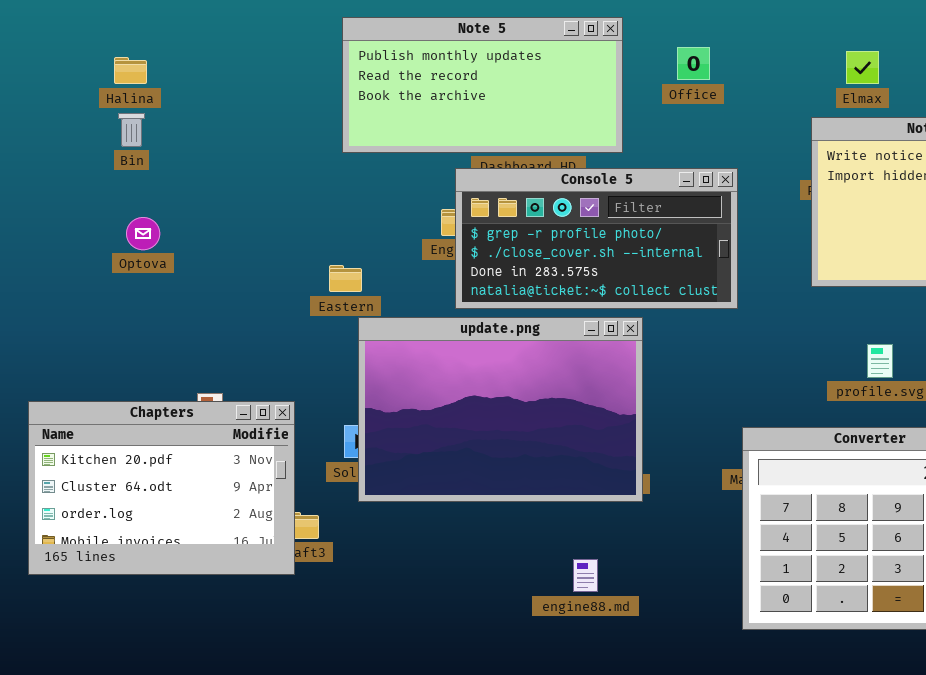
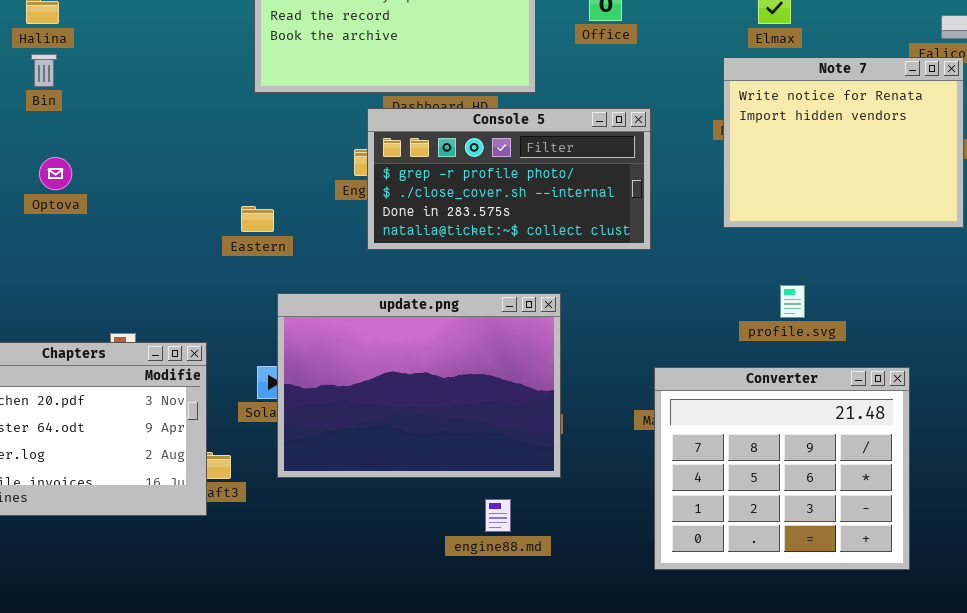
update.png: [358,317,643,502] -> [277,293,561,478], moved

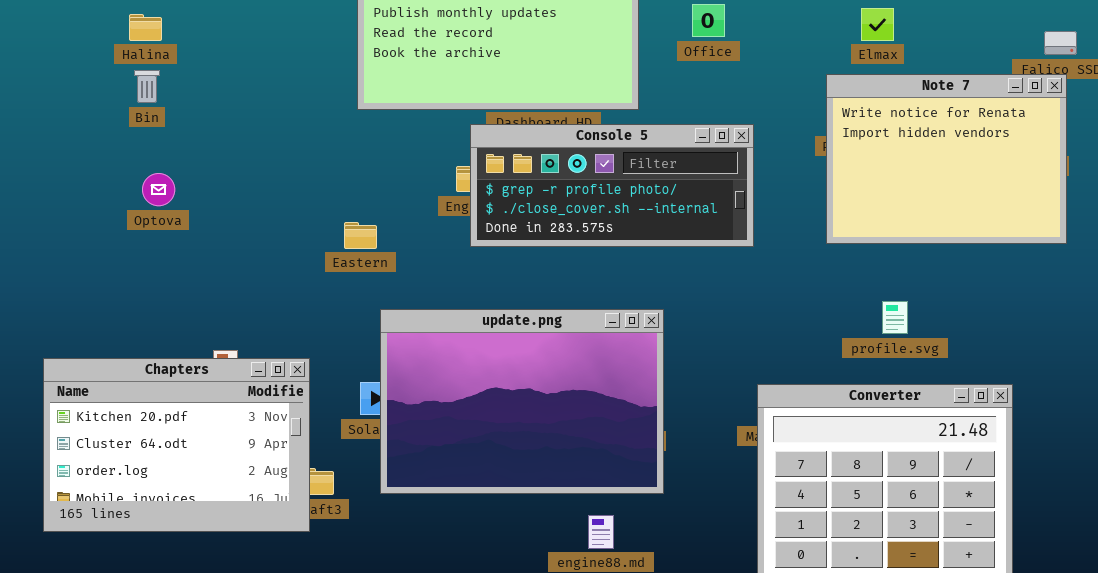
Console 5: [367,108,651,250] -> [470,124,754,247], resized

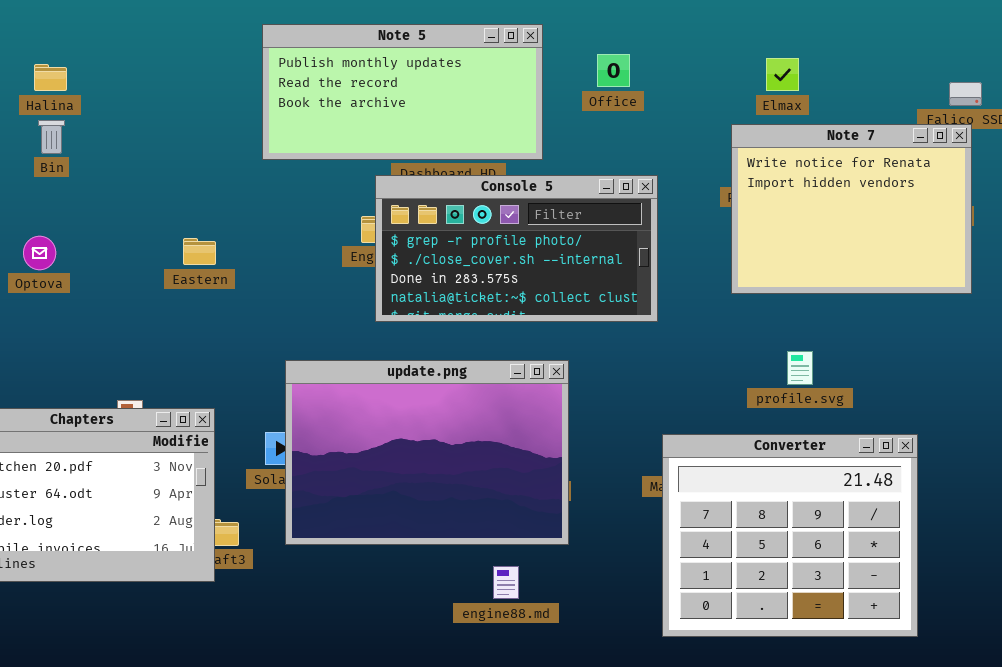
Console 5: [470,124,754,247] -> [375,175,658,322], resized
Optova: [142,173,175,206] -> [23,236,56,270], moved
Eastern: [344,222,377,249] -> [183,238,216,265], moved

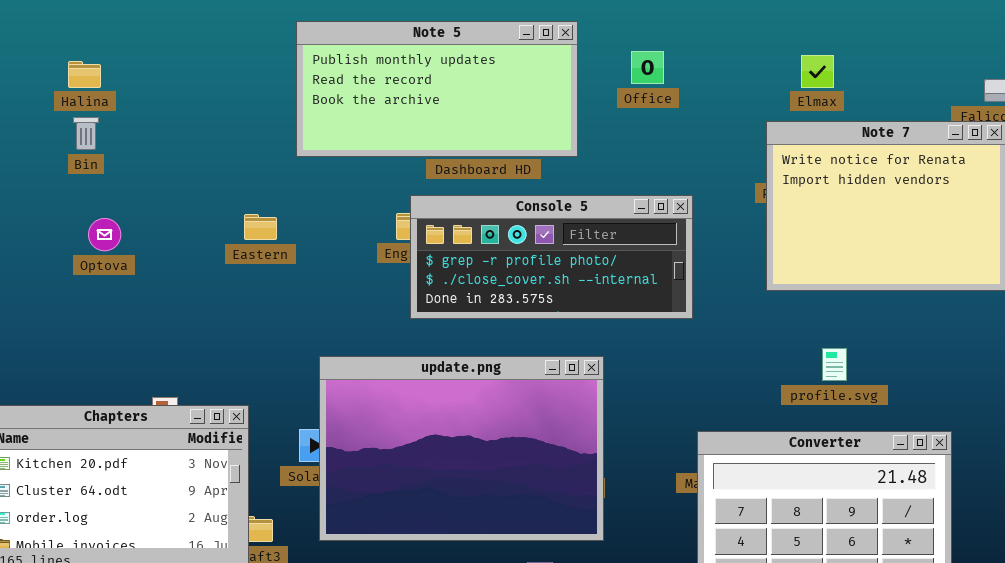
Console 5: [375,175,658,322] -> [410,195,693,319], resized
Optova: [23,236,56,270] -> [88,218,121,251], moved
Eastern: [183,238,216,265] -> [244,214,277,240], moved

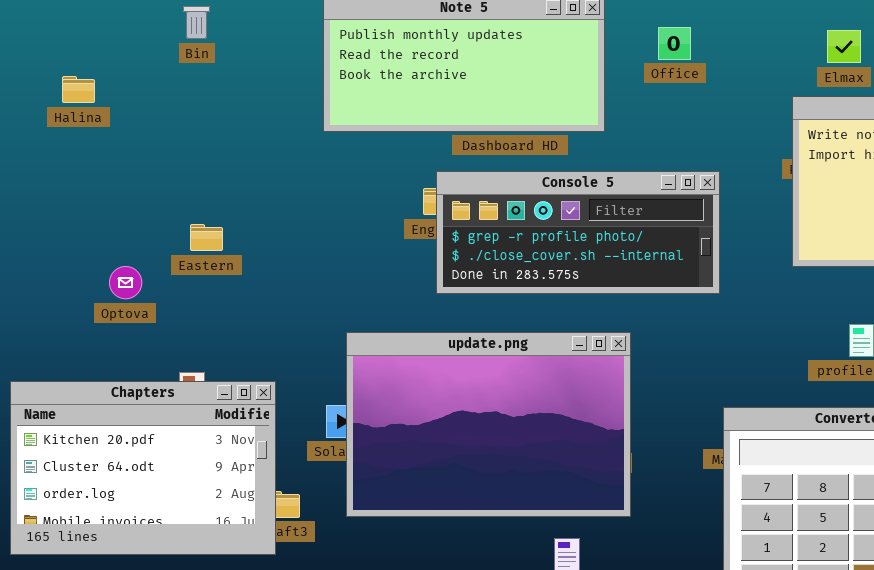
Halina: [68,61,101,88] -> [62,76,95,103], moved
Bin: [73,117,99,150] -> [183,6,210,39], moved
Eastern: [244,214,277,240] -> [190,224,223,251], moved
Optova: [88,218,121,251] -> [109,266,142,299], moved

